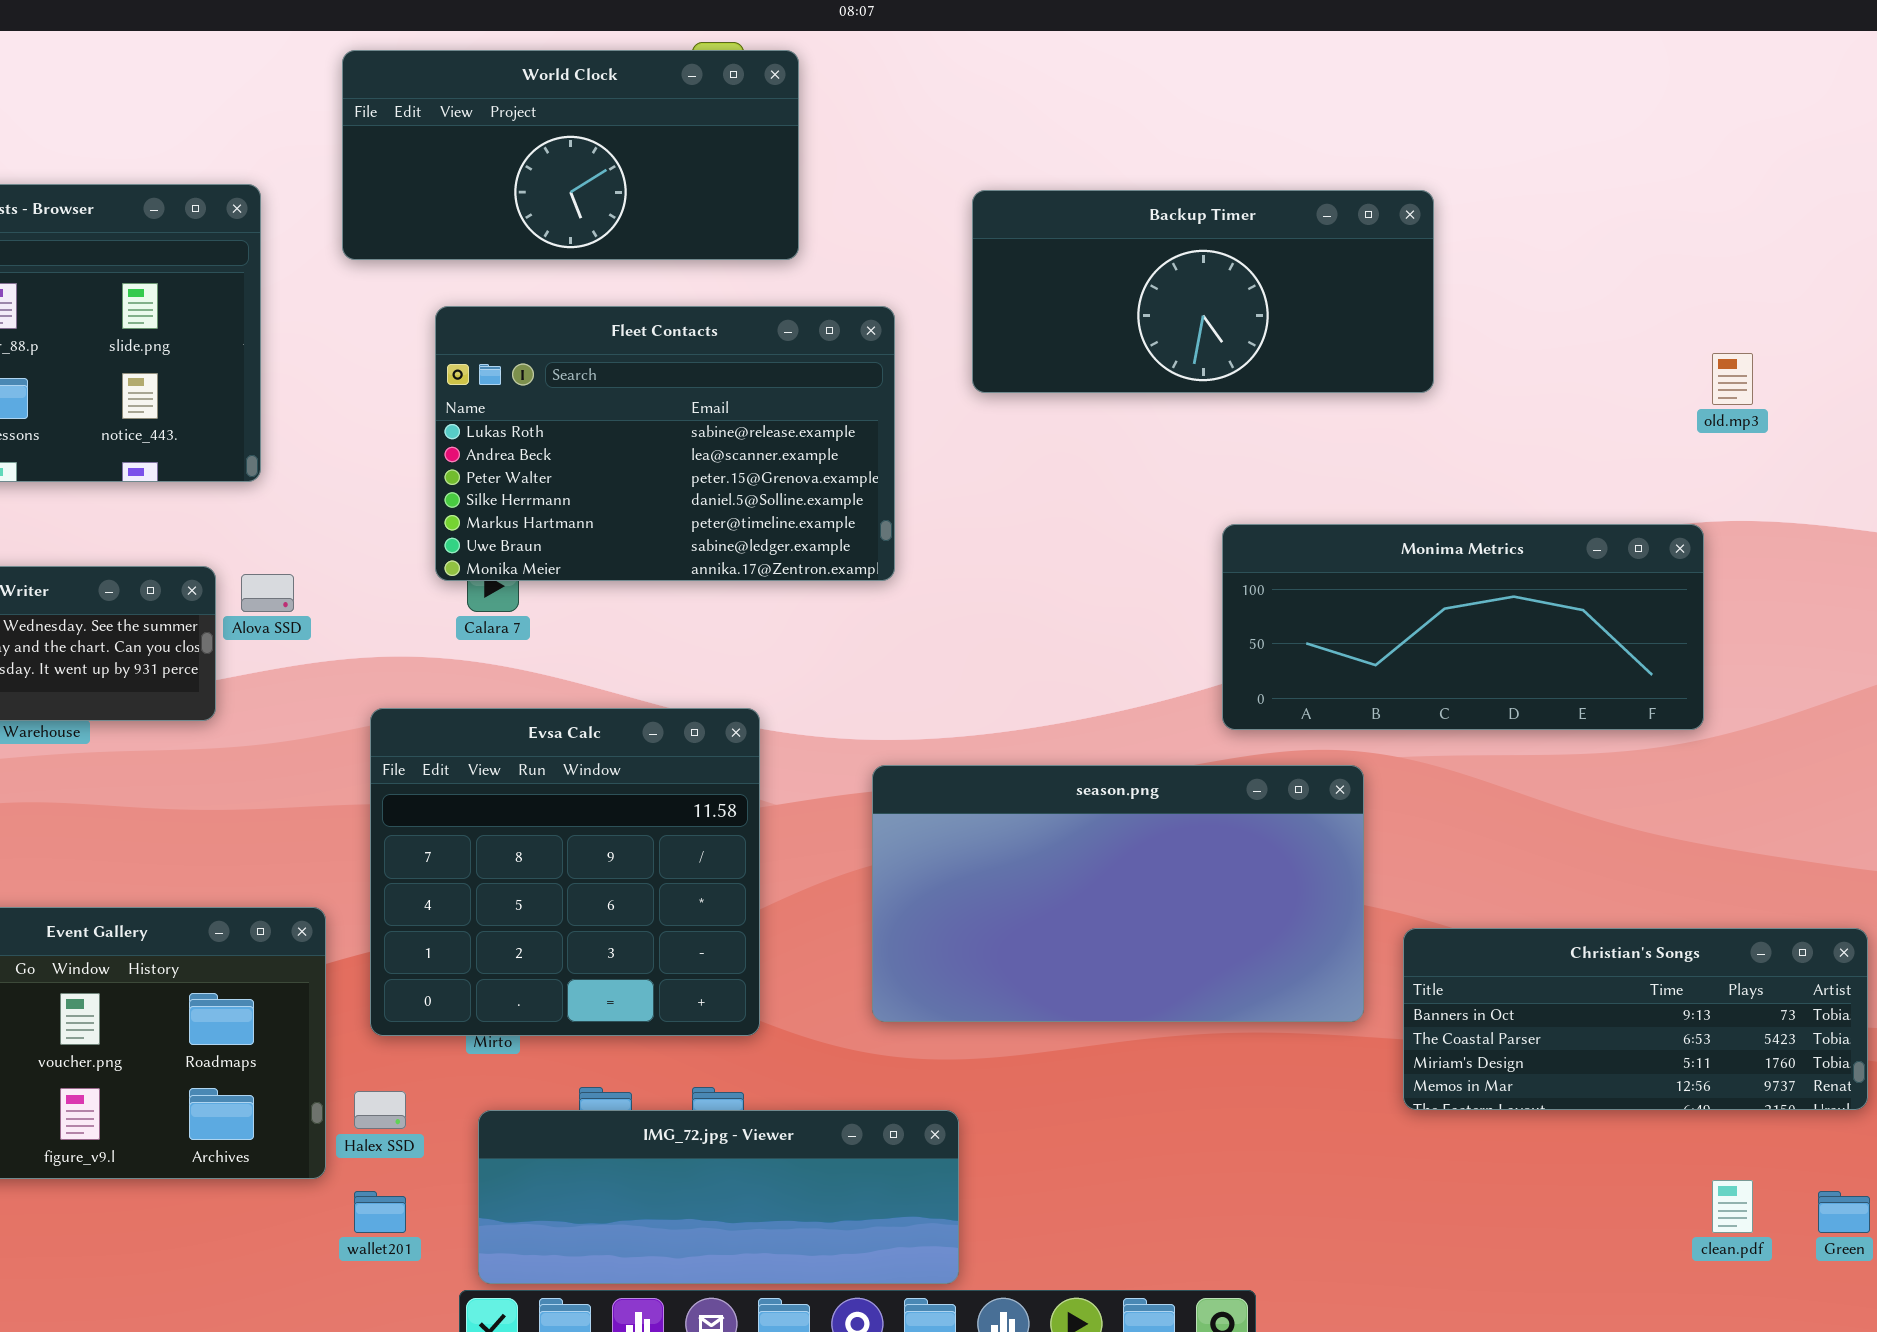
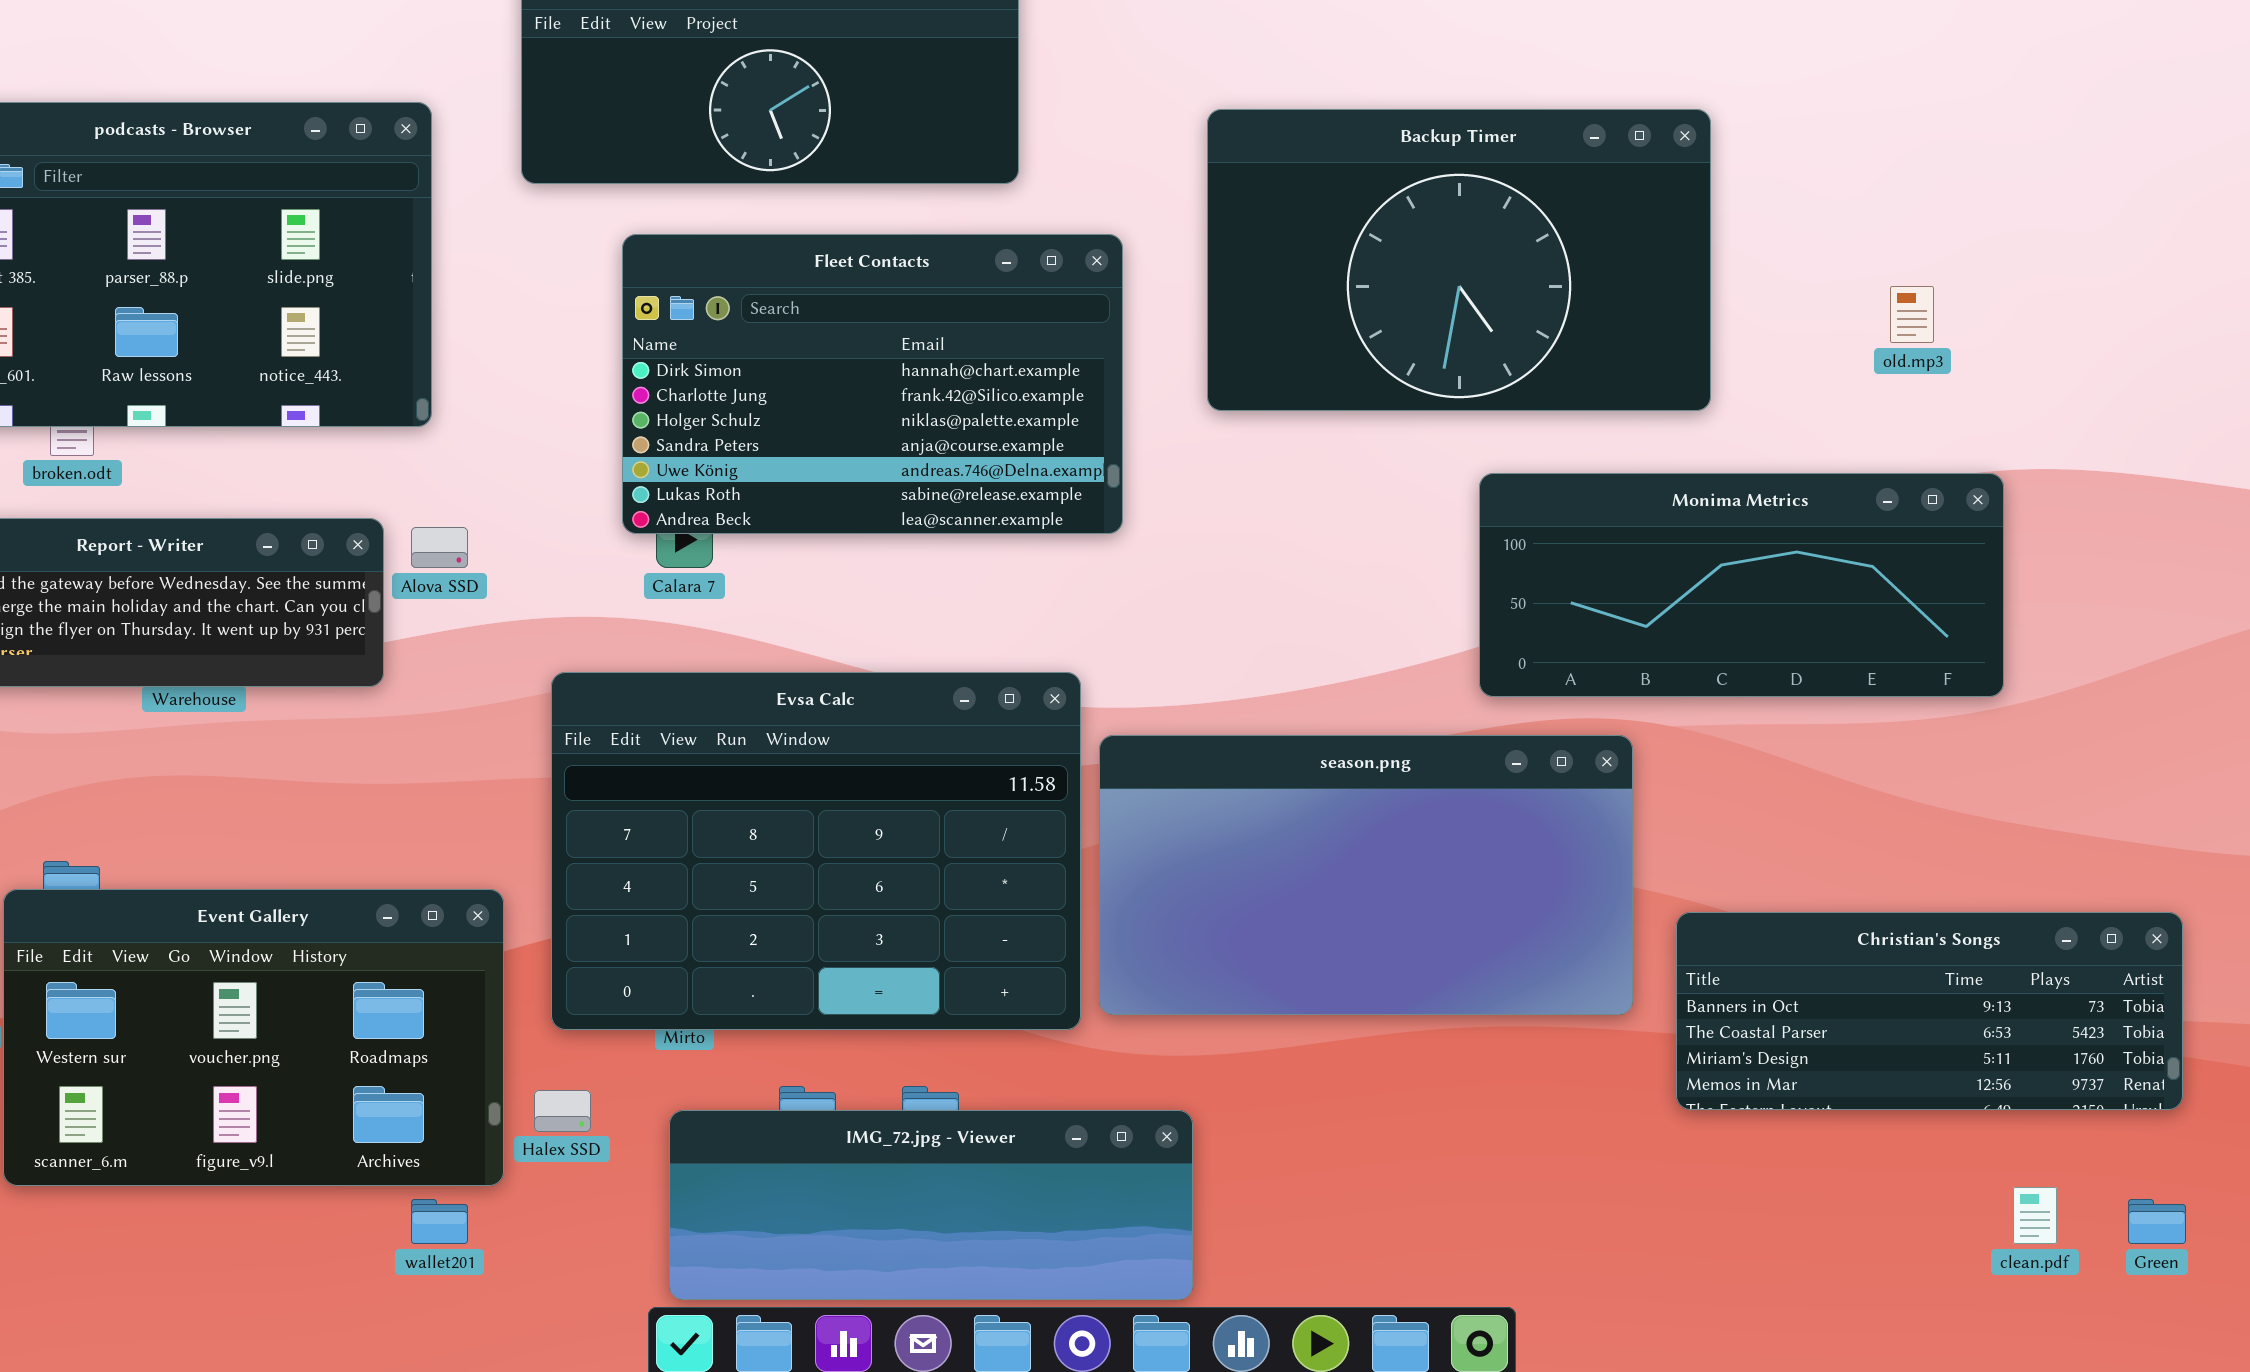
Backup Timer: [972,190,1434,393] -> [1207,109,1711,411], resized
Fleet Contacts: [435,306,895,581] -> [622,234,1123,534], scrolled up 5 rows
old.mp3: [1712,353,1753,405] -> [1890,286,1934,343], moved
Evsa Calc: [370,708,760,1036] -> [551,672,1081,1030], resized
wallet201: [354,1191,406,1233] -> [411,1199,468,1244], moved

